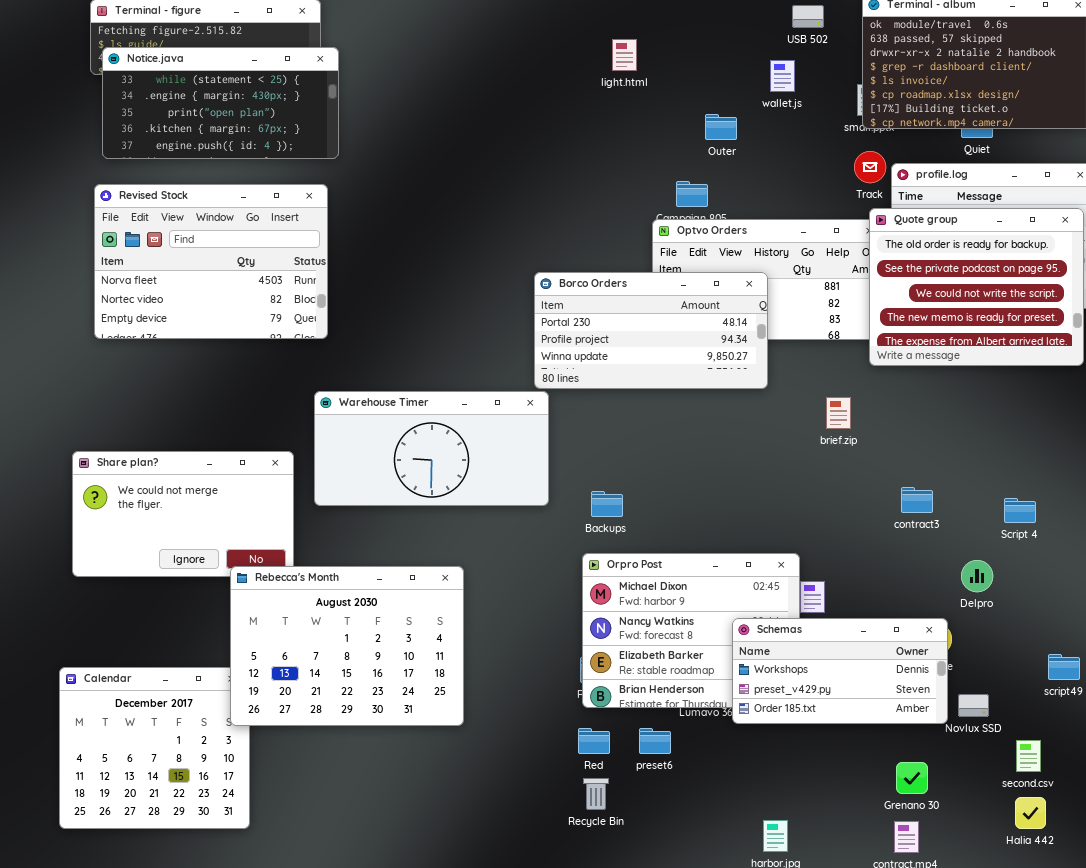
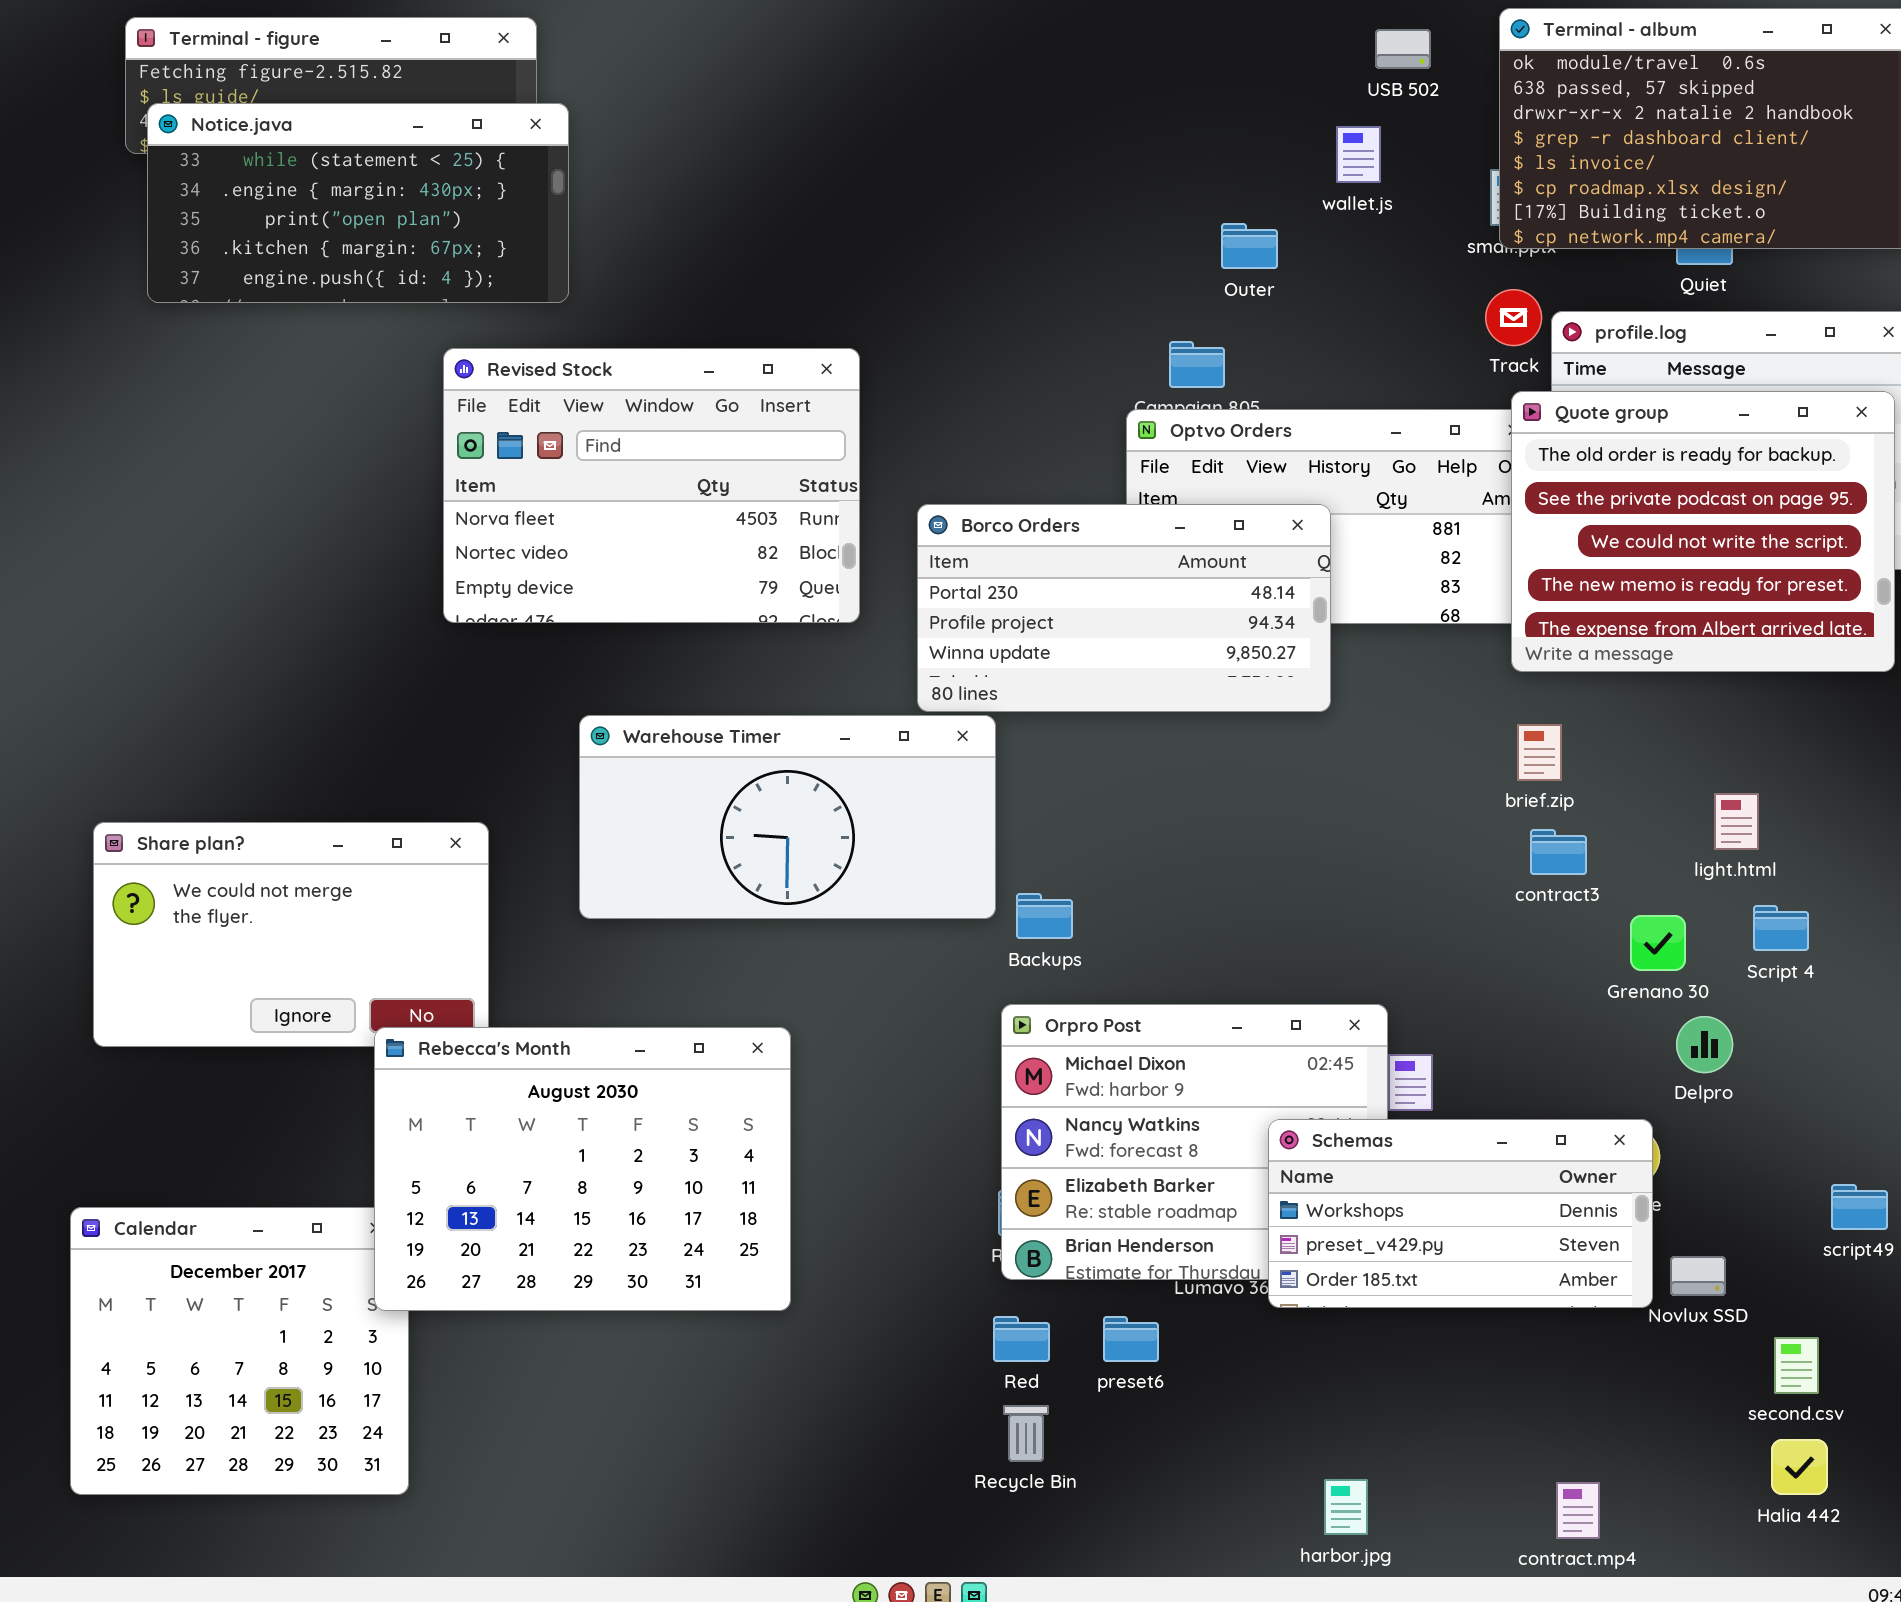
light.html: [612,39,637,71] -> [1714,793,1759,850], moved
Revised Stock: [94,184,328,339] -> [443,348,860,623], moved
Warehouse Timer: [314,391,549,506] -> [579,715,996,919], moved
brief.zip: [826,397,851,429] -> [1517,724,1562,781], moved
contract3: [901,487,933,513] -> [1530,829,1587,875], moved
Grenano 30: [896,762,928,794] -> [1630,915,1686,971], moved

